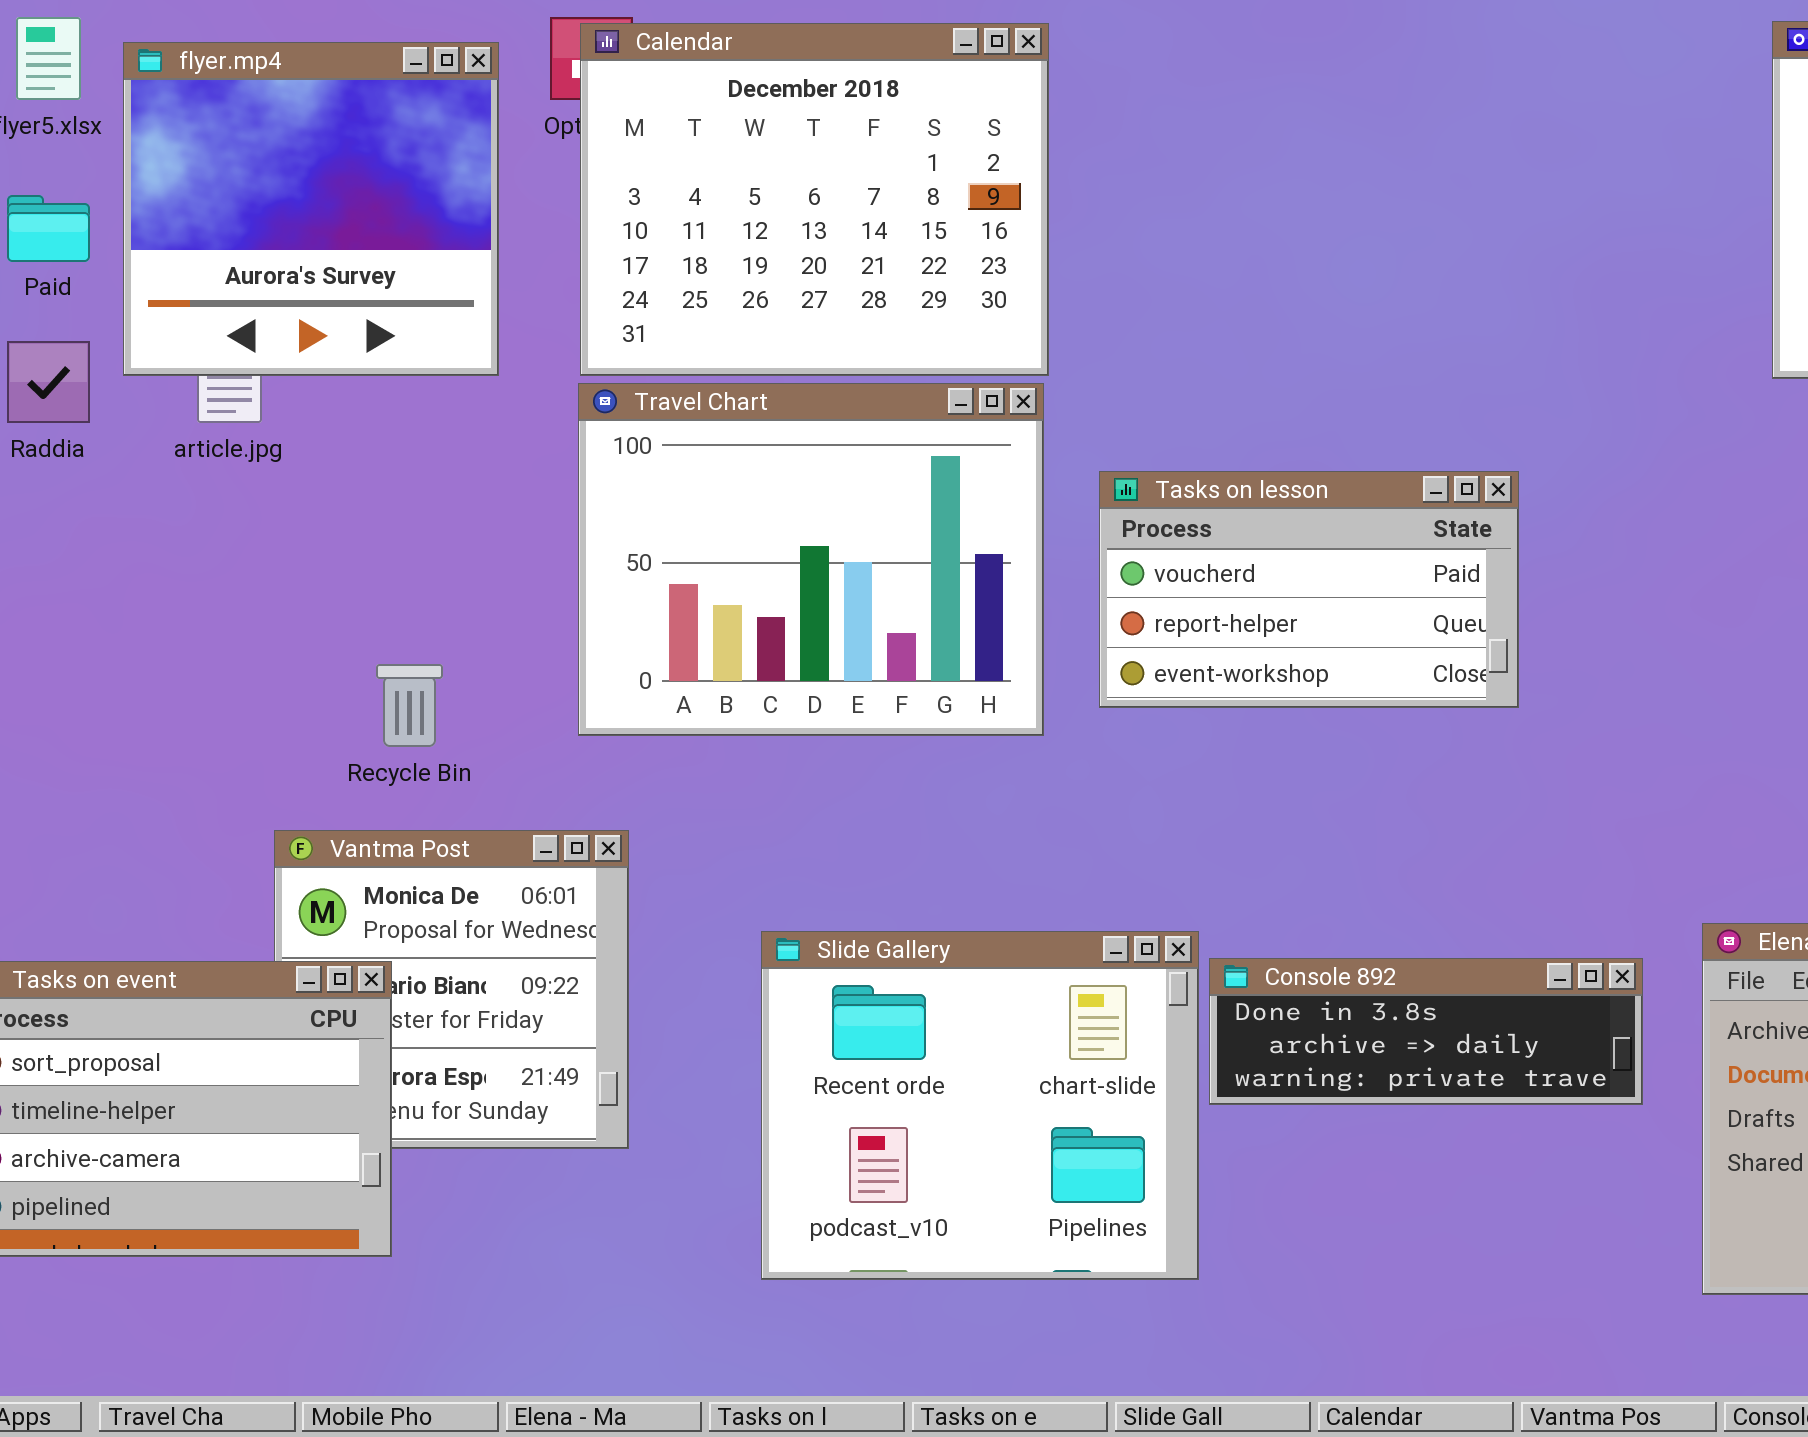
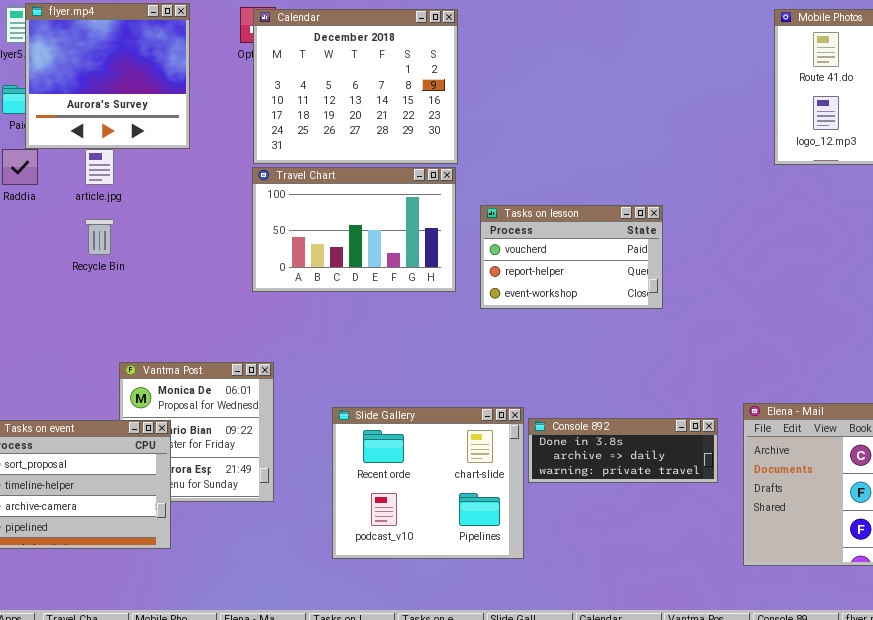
flyer.mp4: [123,42,499,376] -> [25,3,190,149], moved
Travel Chart: [578,383,1044,736] -> [252,167,456,292], resized
Recycle Bin: [376,664,443,747] -> [85,219,114,255], moved

